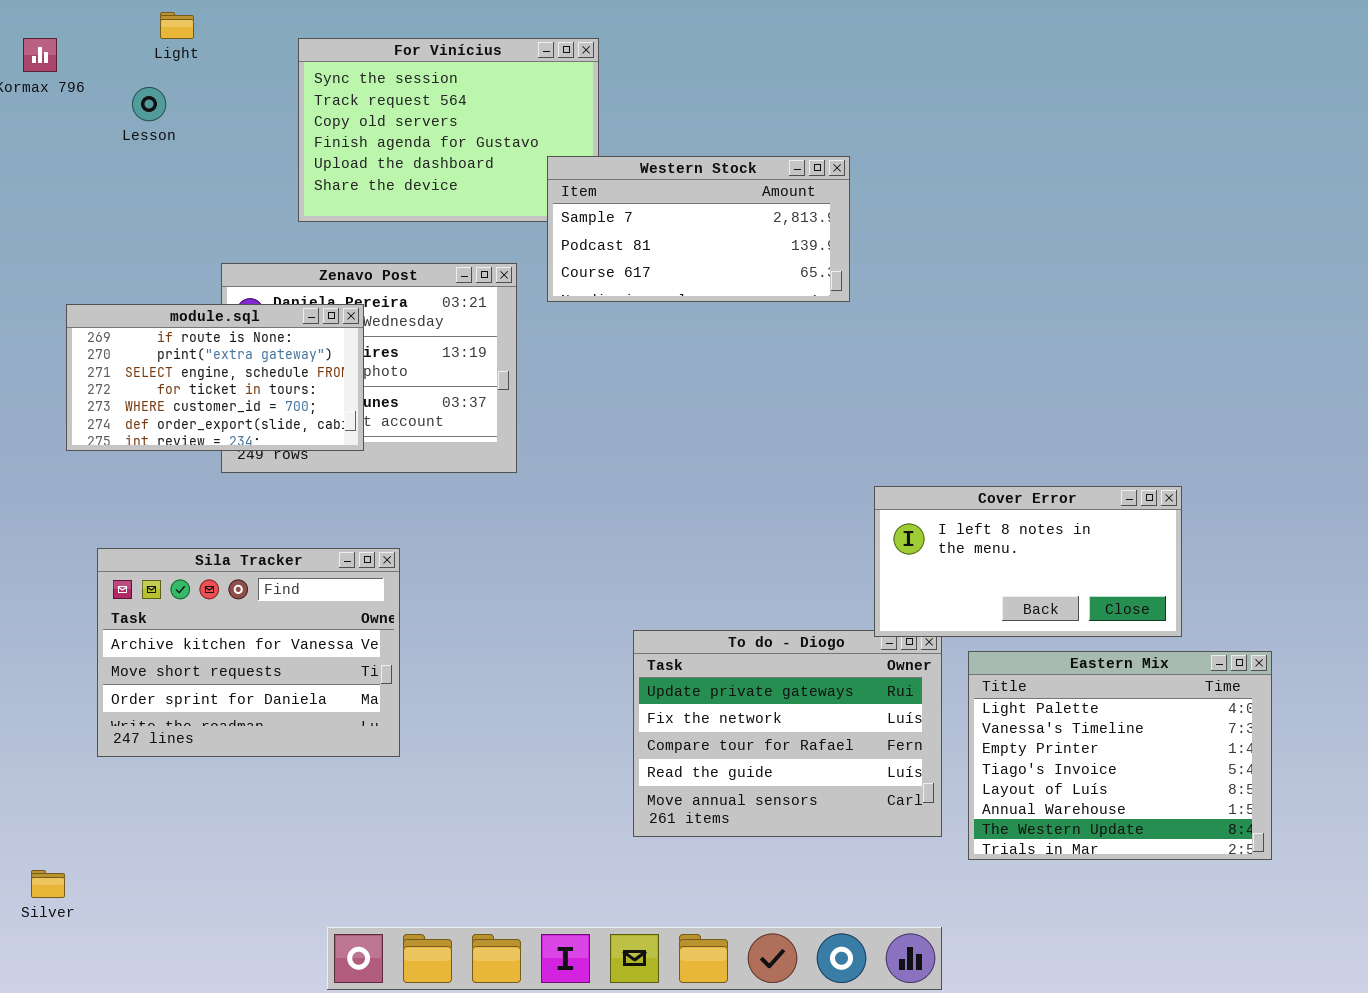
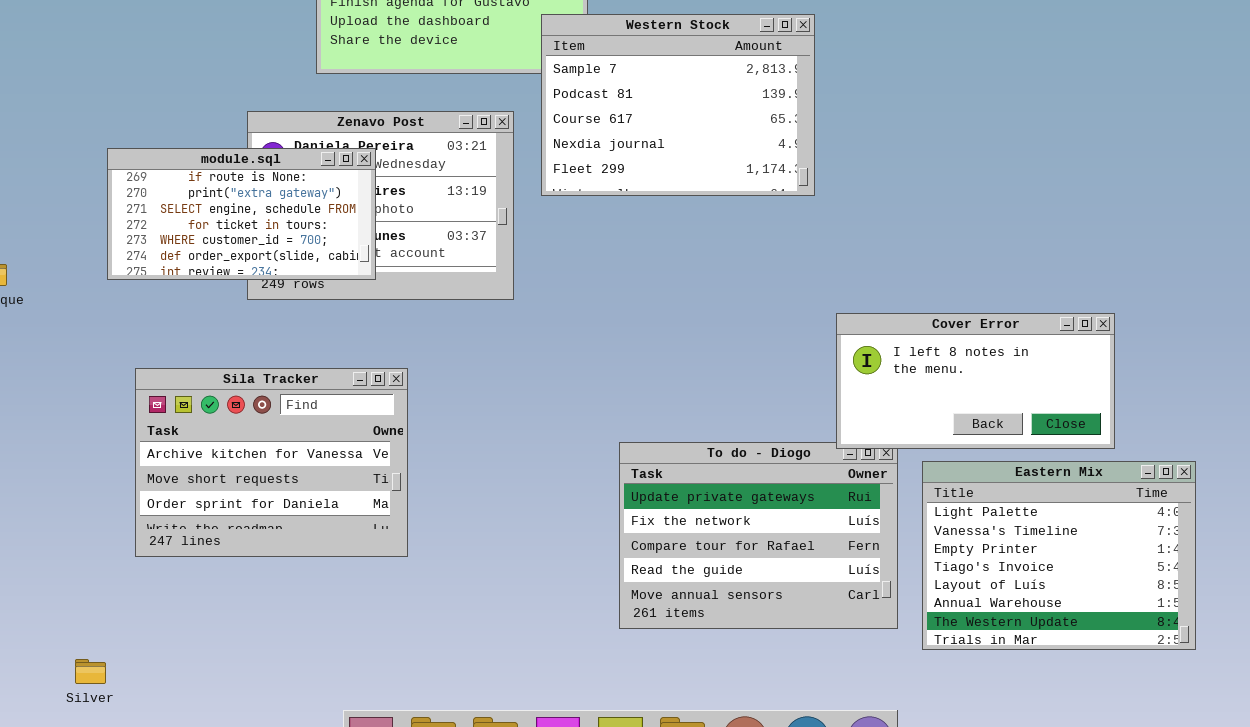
Western Stock: [547,156,850,302] -> [541,14,815,196], resized

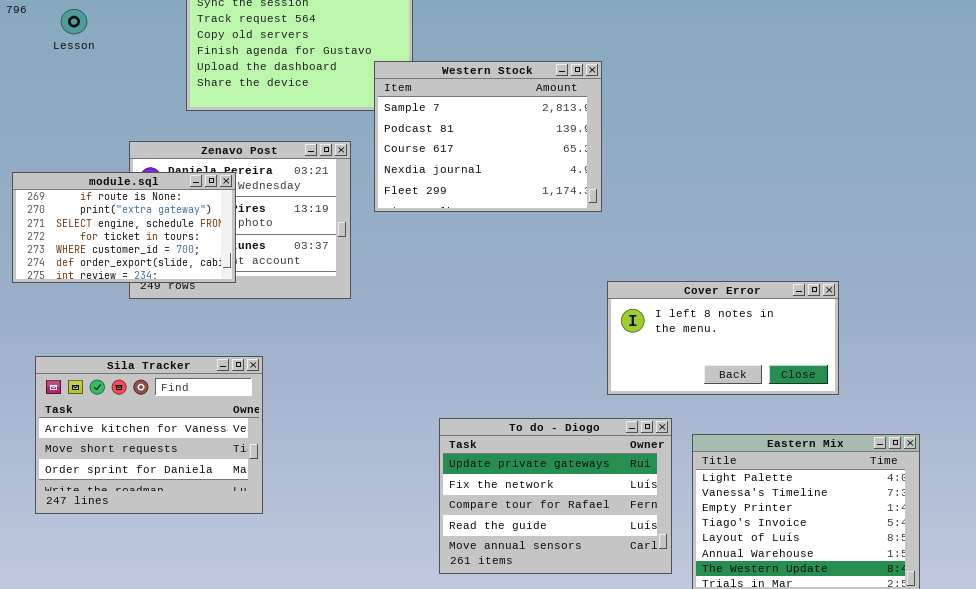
Cover Error: [836,313,1115,449] -> [607,281,839,395], moved

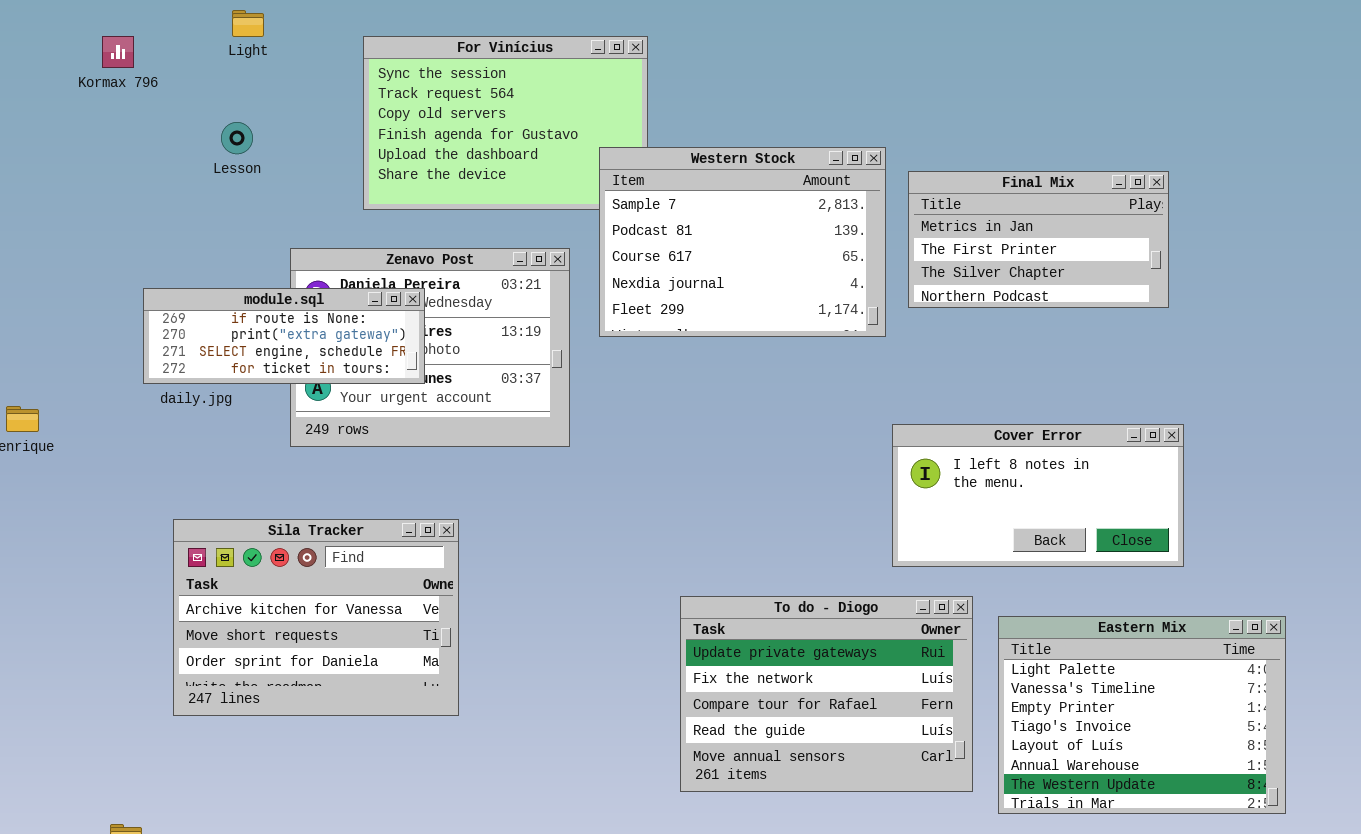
Lesson: [61,9,87,34] -> [221,122,253,154], moved
Final Mix: none -> [908,171,1169,308], opened
module.sql: [12,172,236,283] -> [143,288,425,384], resized

